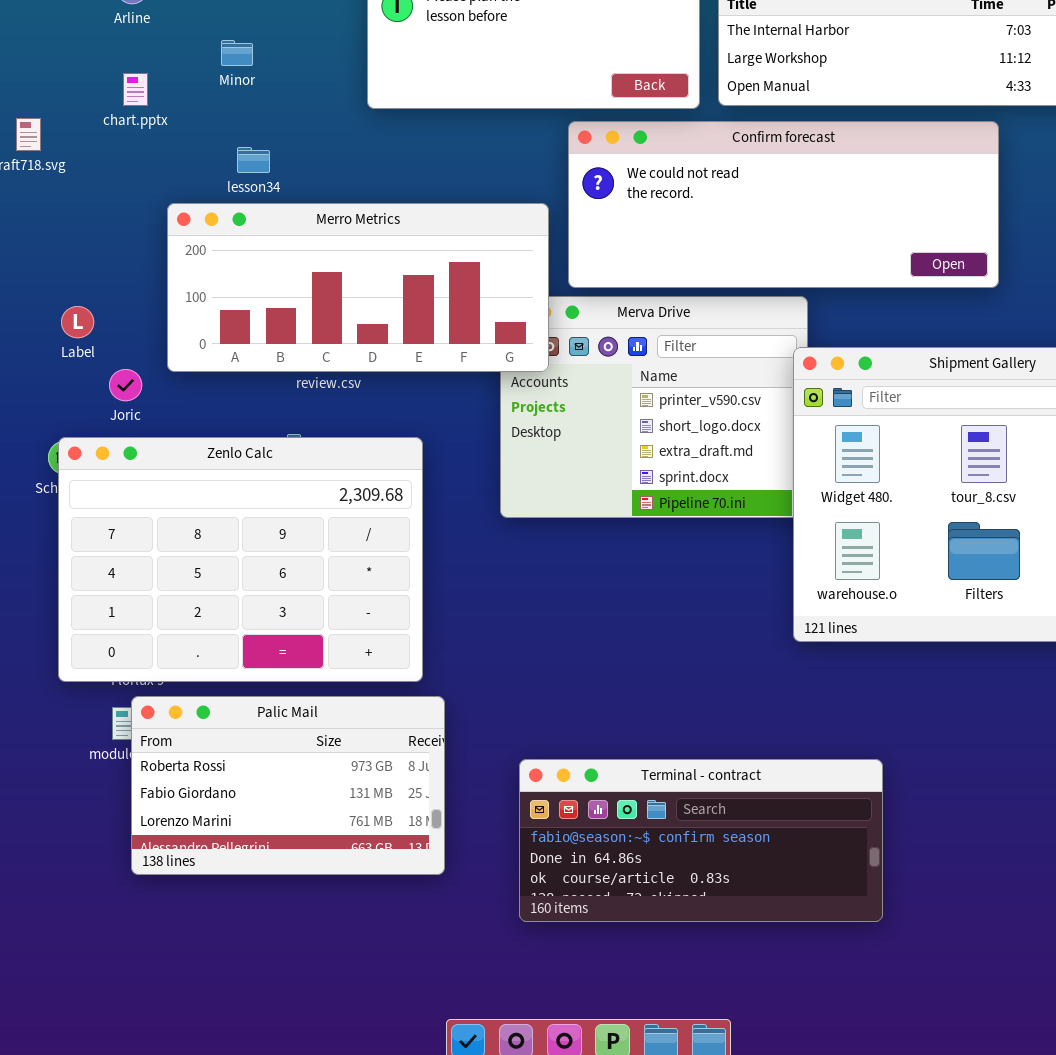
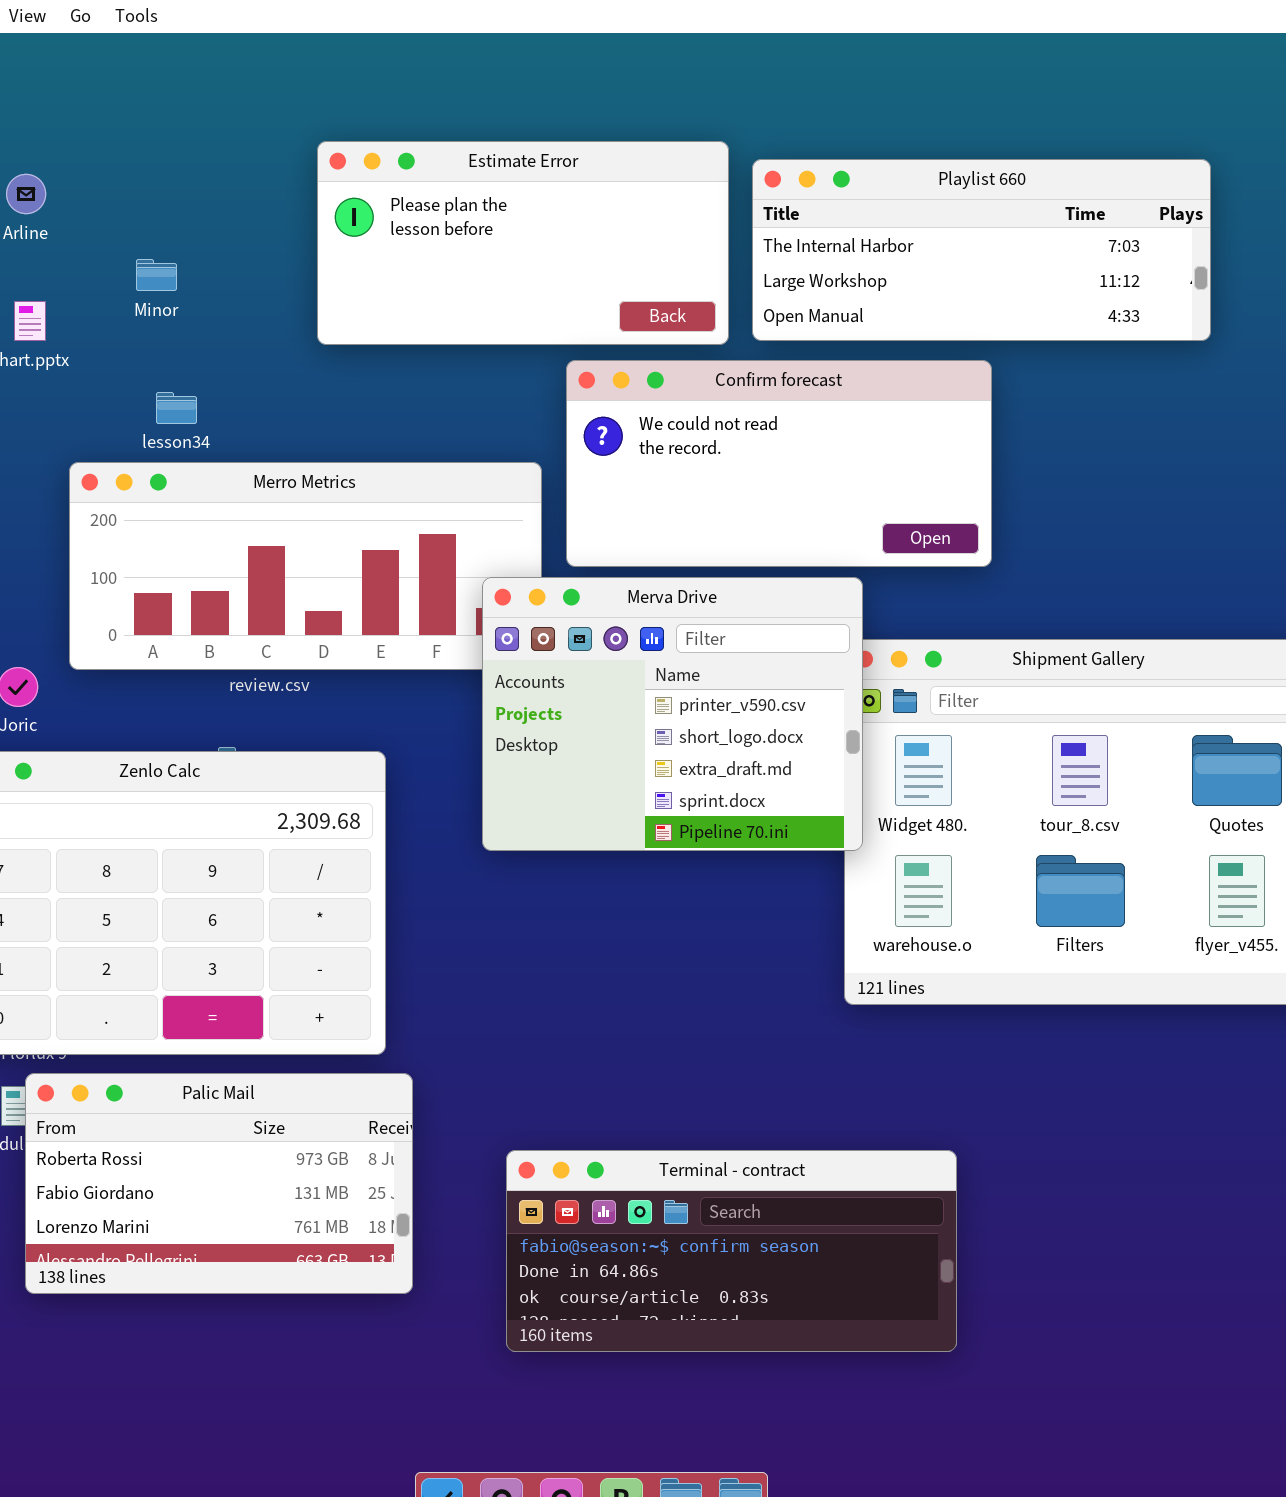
Confirm forecast: [568,121,999,288] -> [566,360,992,567], resized
Merva Drive: [500,296,808,518] -> [482,577,863,851], raised

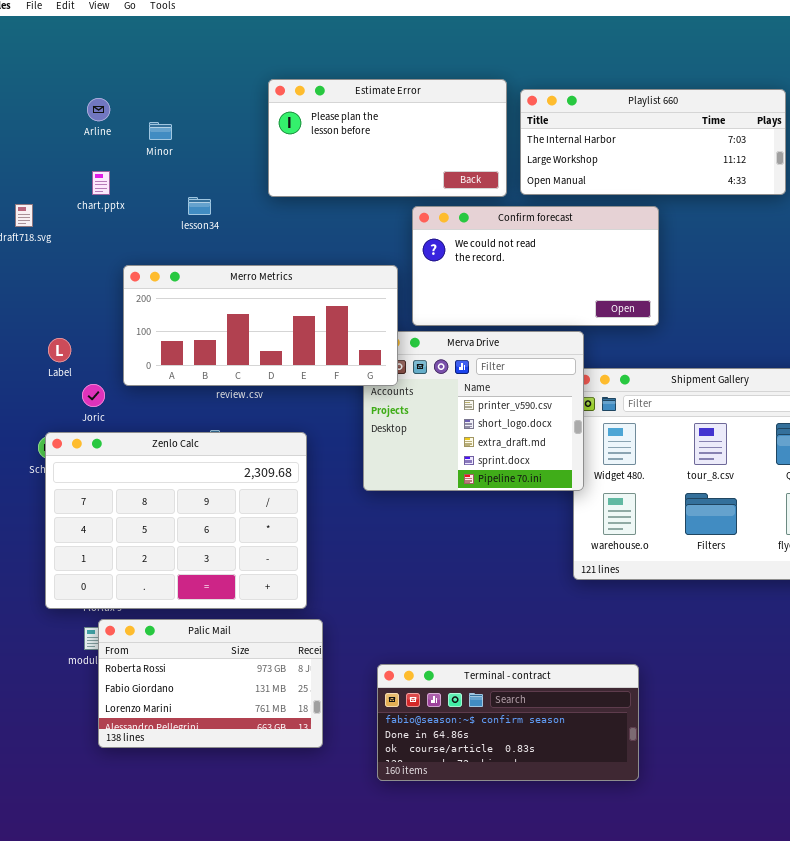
Minor: [136,259,177,291] -> [149,122,172,140], moved
lesson34: [156,392,197,424] -> [188,197,211,215], moved
Merro Metrics: [69,462,542,670] -> [123,265,398,386], raised

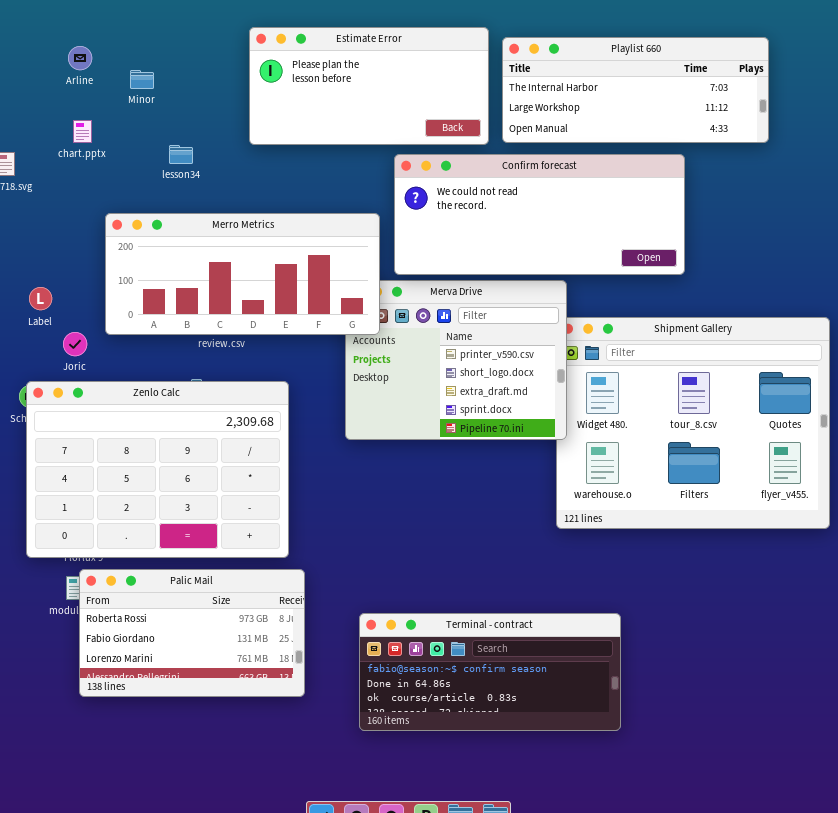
Confirm forecast: [412,206,659,326] -> [394,154,685,275], resized

